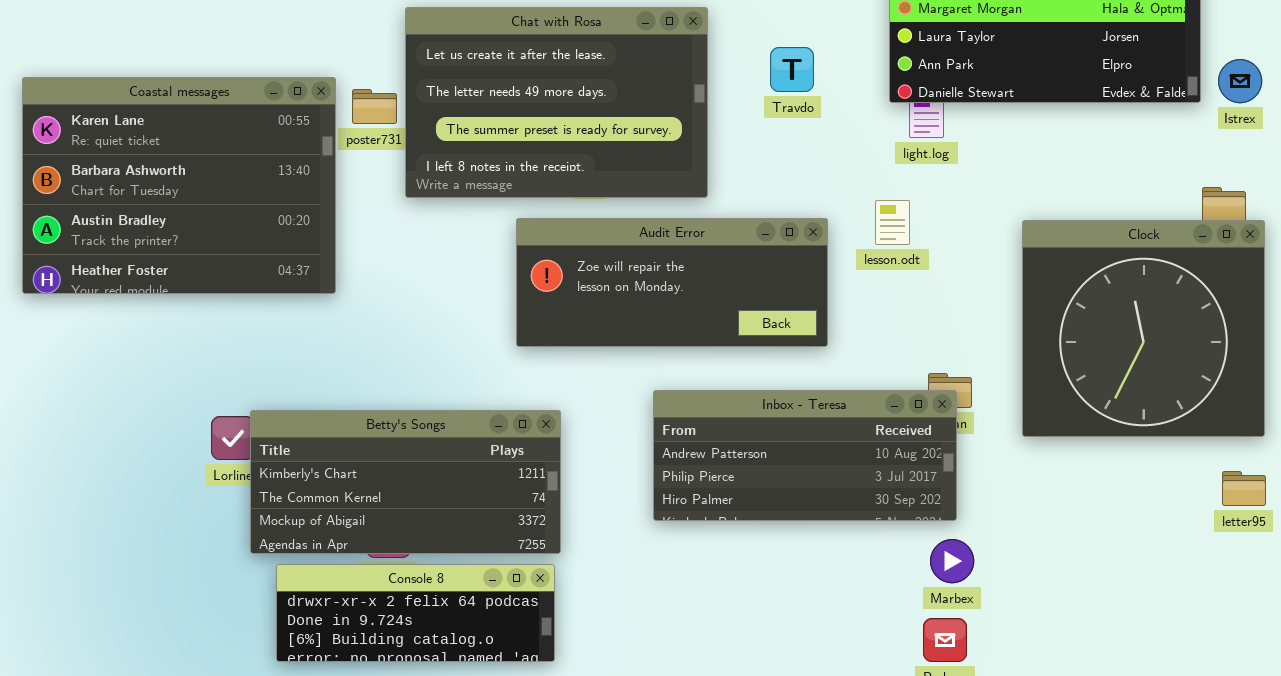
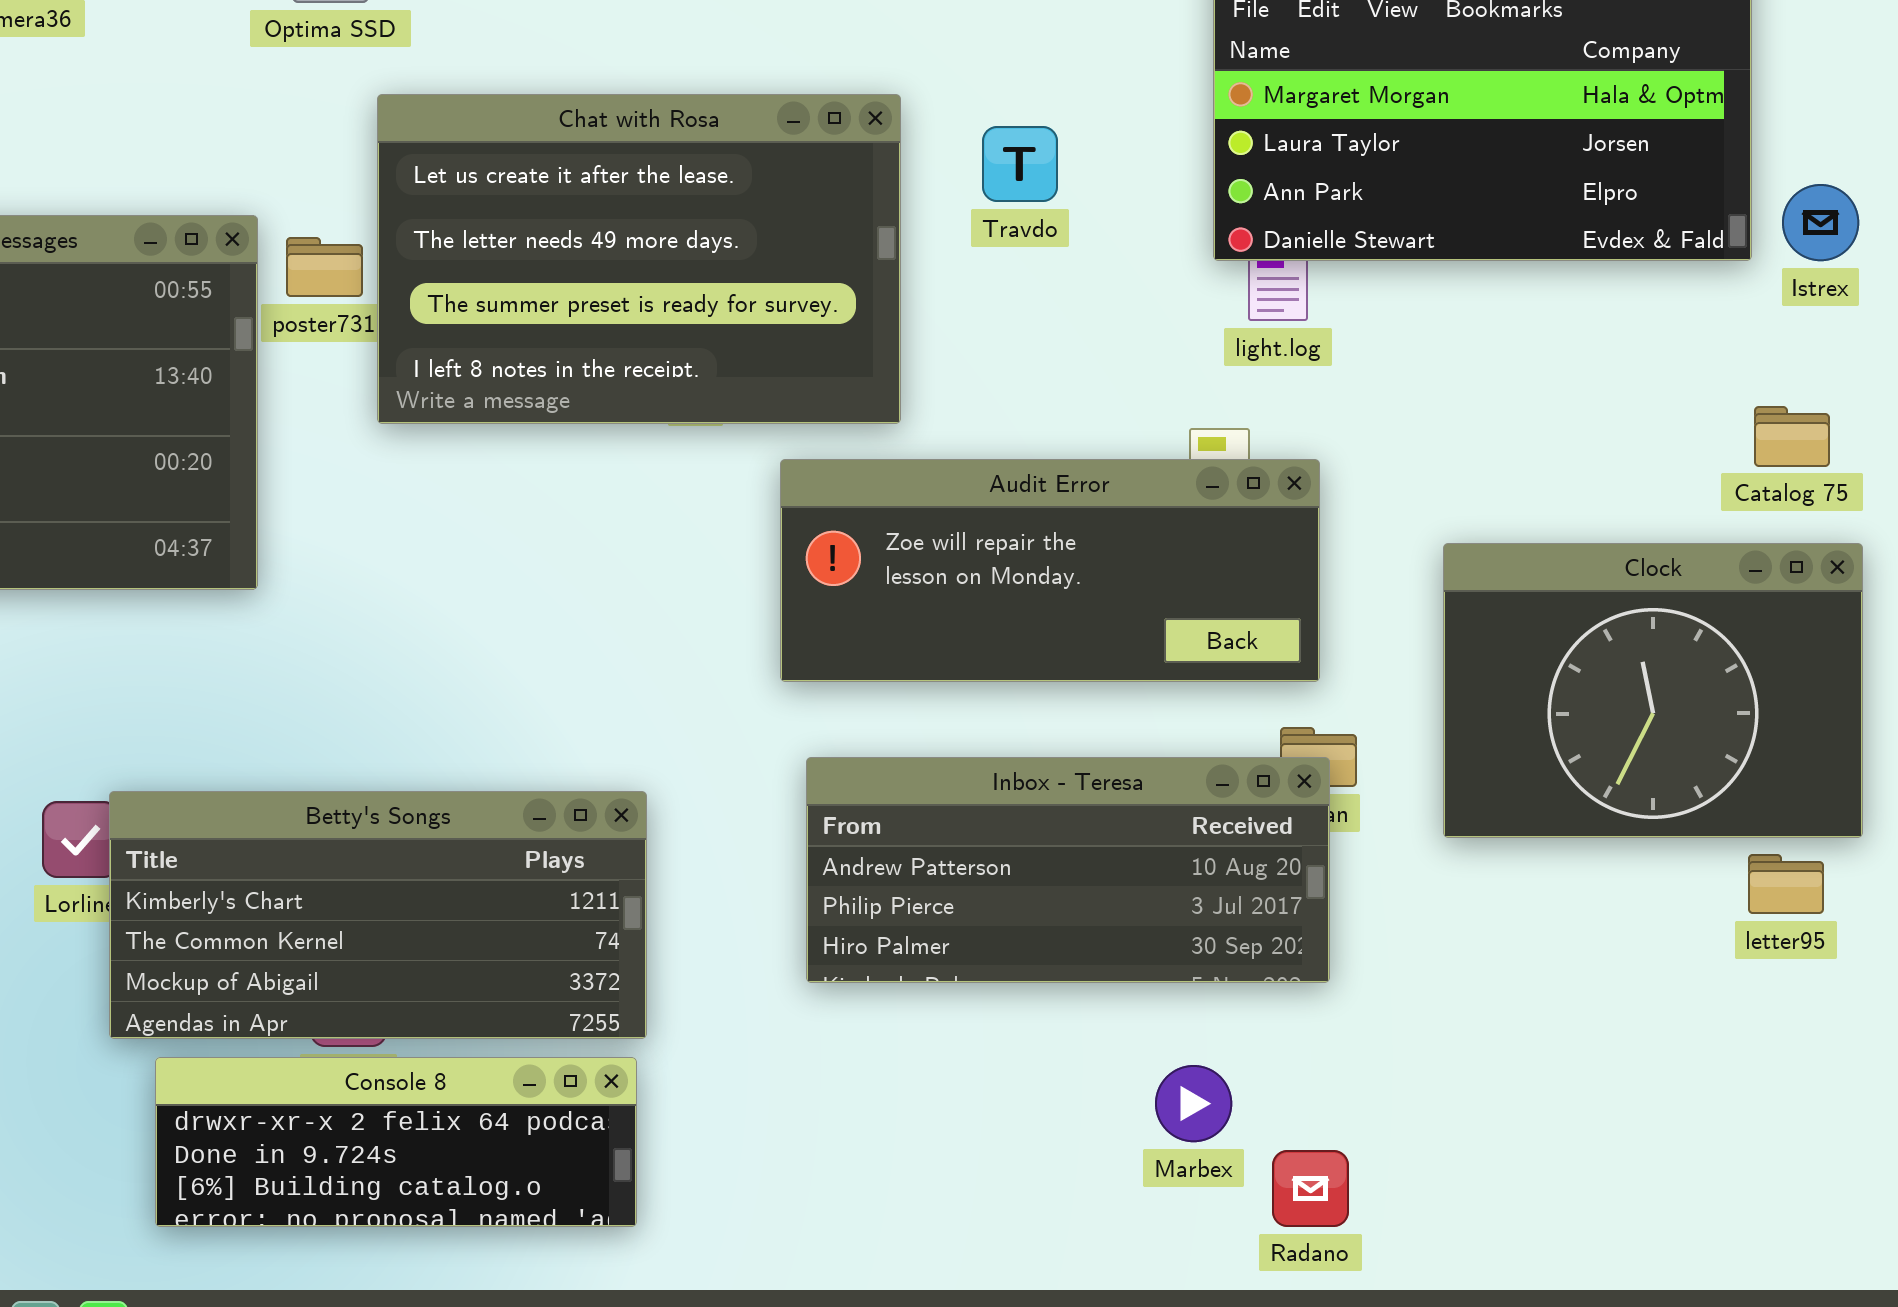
Travdo: [770,47,814,92] -> [982,126,1058,202], moved
Audit Error: [516,218,828,347] -> [780,459,1320,682], moved
Clock: [1022,220,1265,437] -> [1443,543,1863,838], resized
letter95: [1222,471,1266,506] -> [1748,854,1824,914], moved
Marbex: [930,539,974,583] -> [1155,1065,1232,1142], moved

